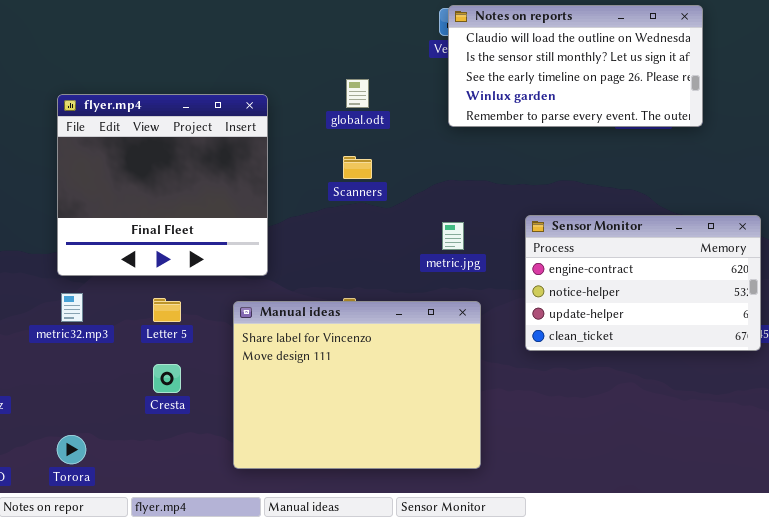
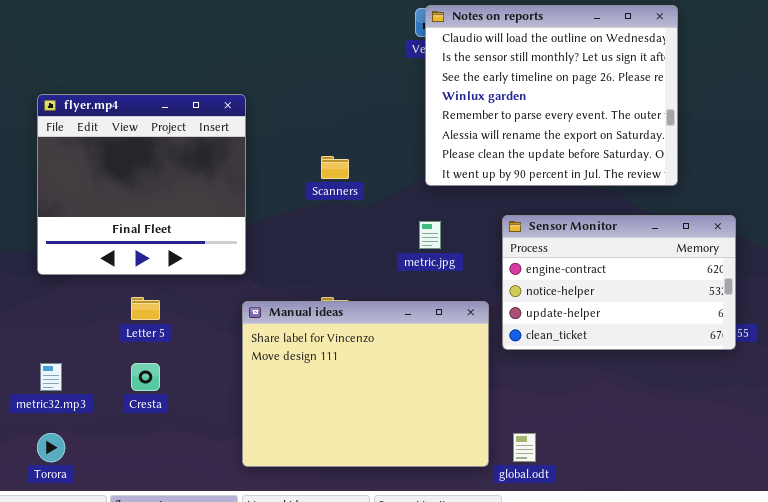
Notes on reports: [448,5,703,127] -> [425,5,678,186], resized
global.odt: [346,79,369,108] -> [513,433,536,462], moved
metric32.mp3: [61,293,83,322] -> [40,363,62,391], moved
Manual ideas: [233,301,481,469] -> [242,301,489,467], moved

